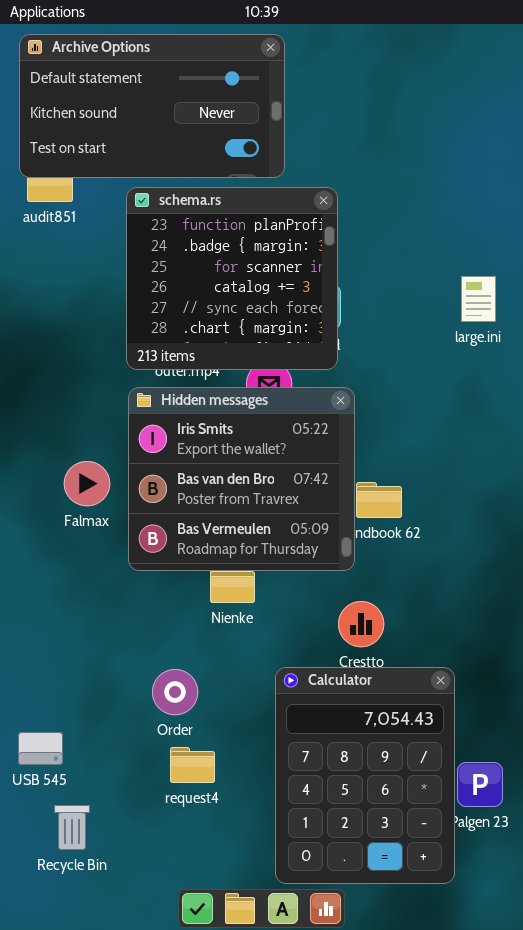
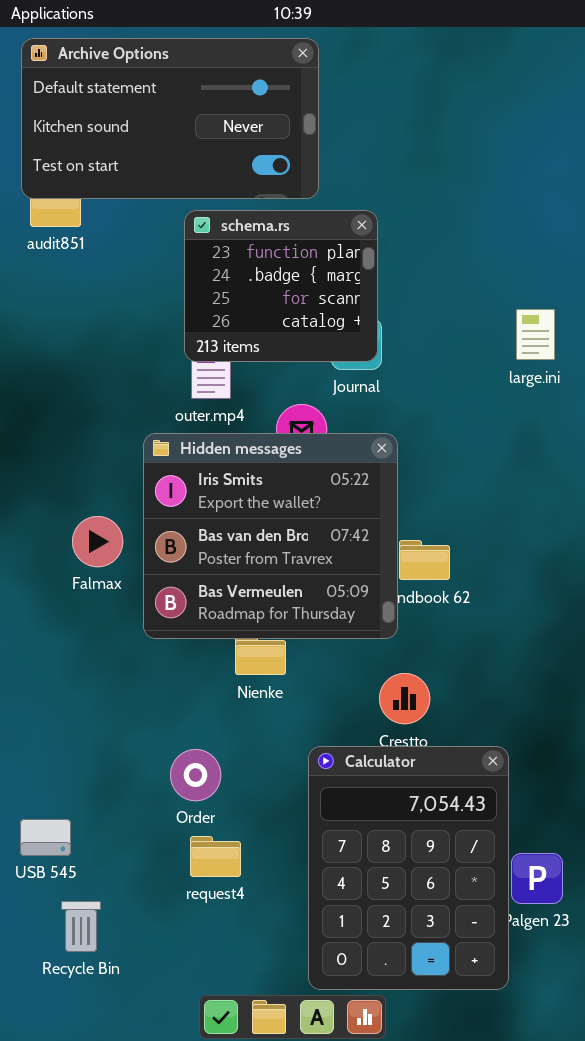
schema.rs: [126,187,338,370] -> [184,210,378,362], resized

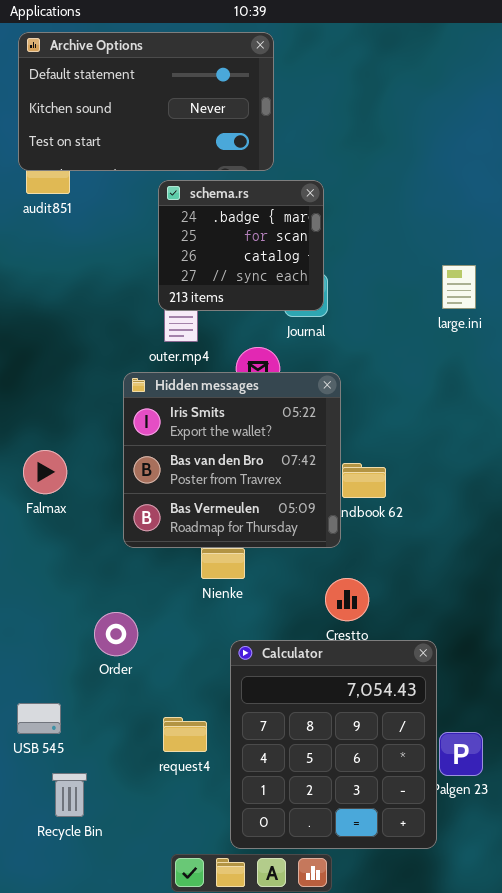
schema.rs: [184,210,378,362] -> [158,180,324,311], scrolled down 1 row
Falmax: [72,516,123,567] -> [23,450,67,494], moved
Calculator: [308,746,509,990] -> [230,640,437,849], resized
Order: [170,749,221,801] -> [94,612,138,656], moved

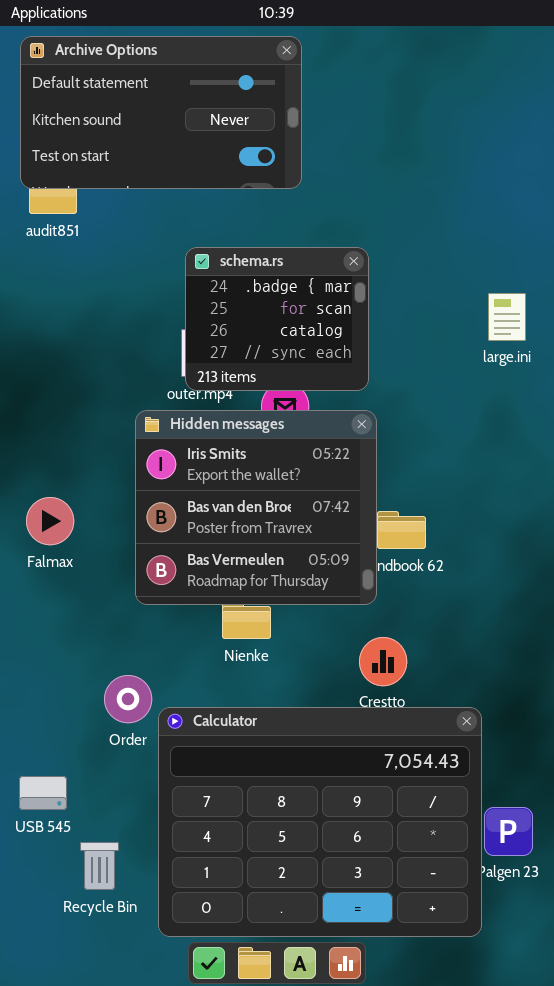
schema.rs: [158,180,324,311] -> [185,247,369,391], moved
Calculator: [230,640,437,849] -> [158,707,482,937], resized
Recycle Bin: [52,773,87,817] -> [80,842,119,890], moved

